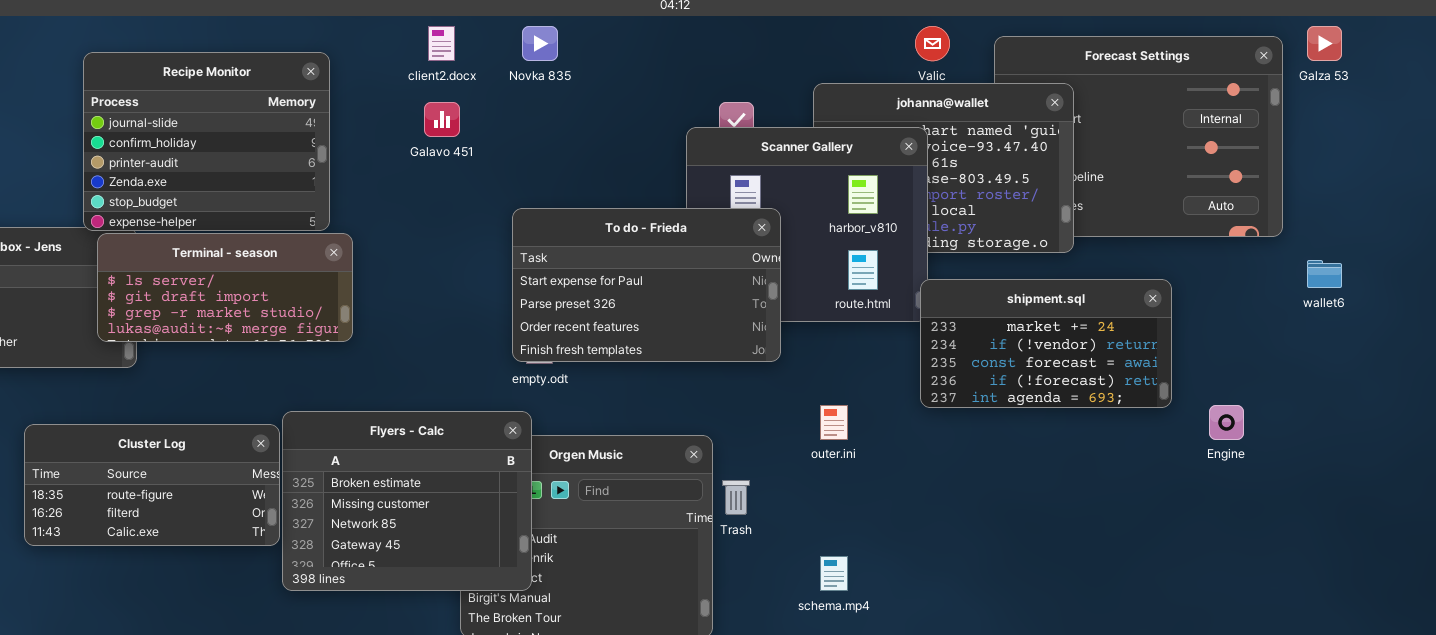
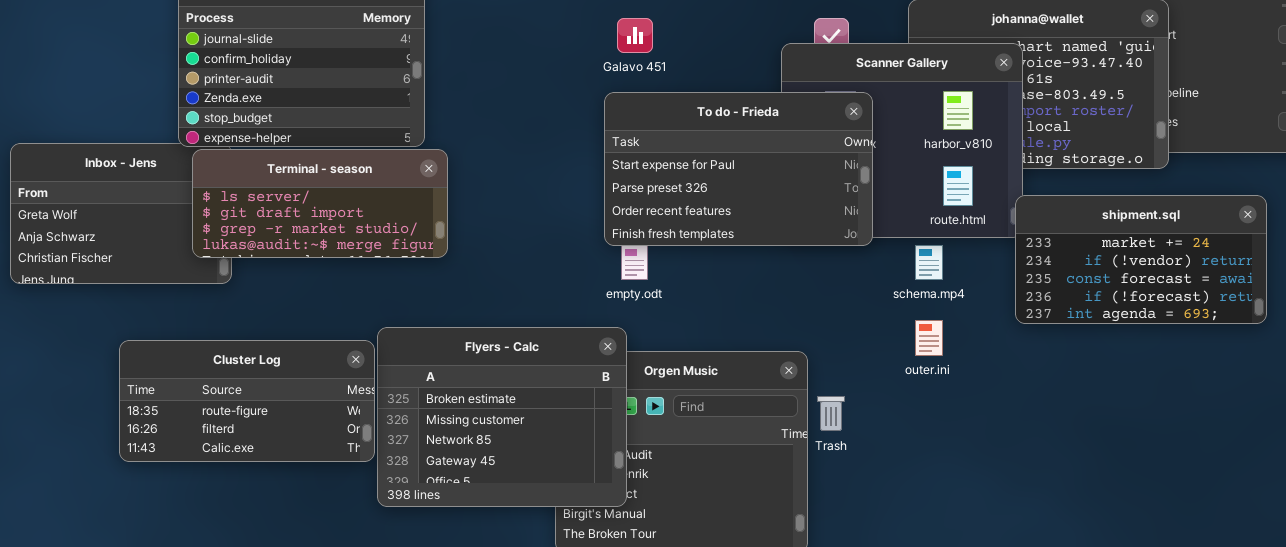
Galavo 451: [424,102,460,137] -> [617,18,653,53], moved
To do - Frieda: [512,208,781,362] -> [604,92,873,246], moved
schema.mp4: [820,556,848,591] -> [915,245,943,280], moved

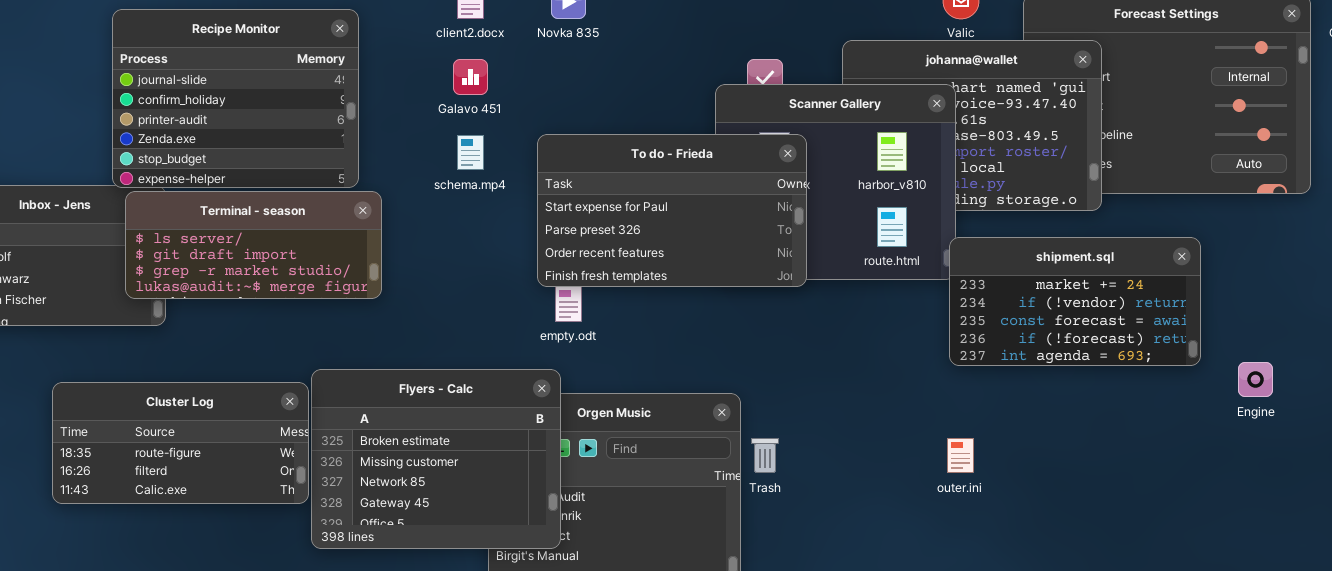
Galavo 451: [617,18,653,53] -> [453,59,488,95], moved
schema.mp4: [915,245,943,280] -> [457,135,484,170], moved
outer.ini: [915,320,943,356] -> [947,438,974,473], moved

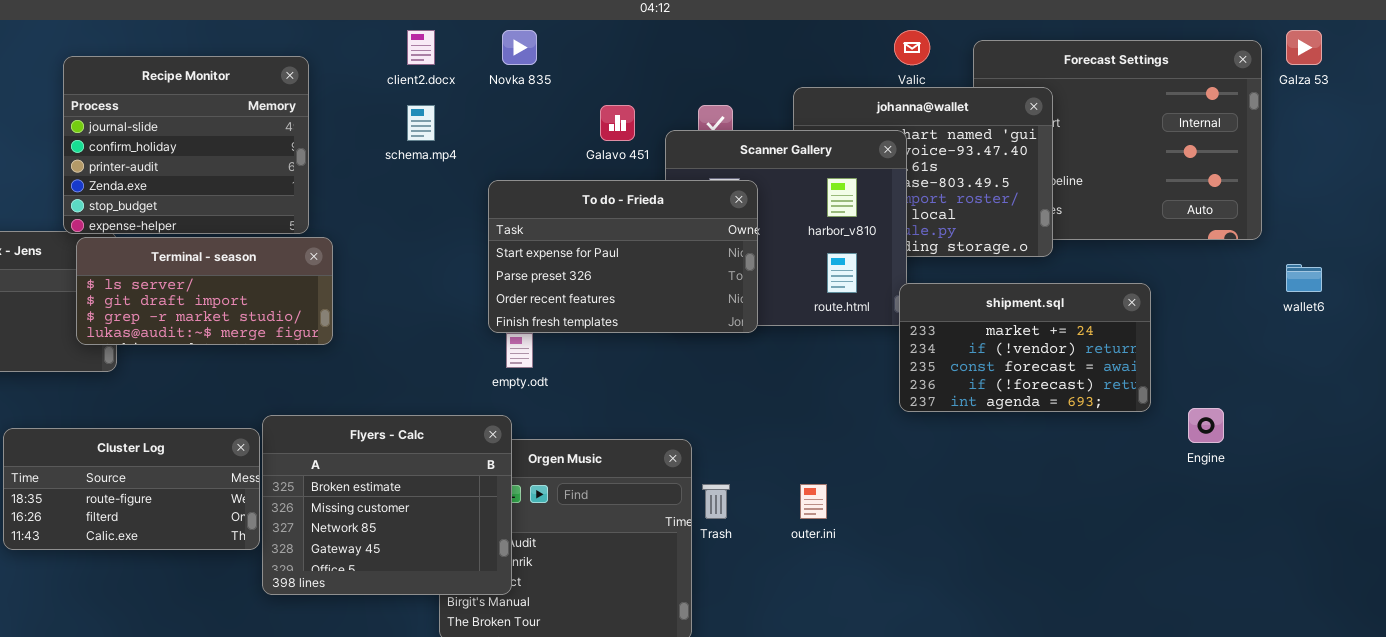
Galavo 451: [453,59,488,95] -> [600,105,635,141], moved
schema.mp4: [457,135,484,170] -> [407,105,435,141], moved
outer.ini: [947,438,974,473] -> [800,484,827,519], moved

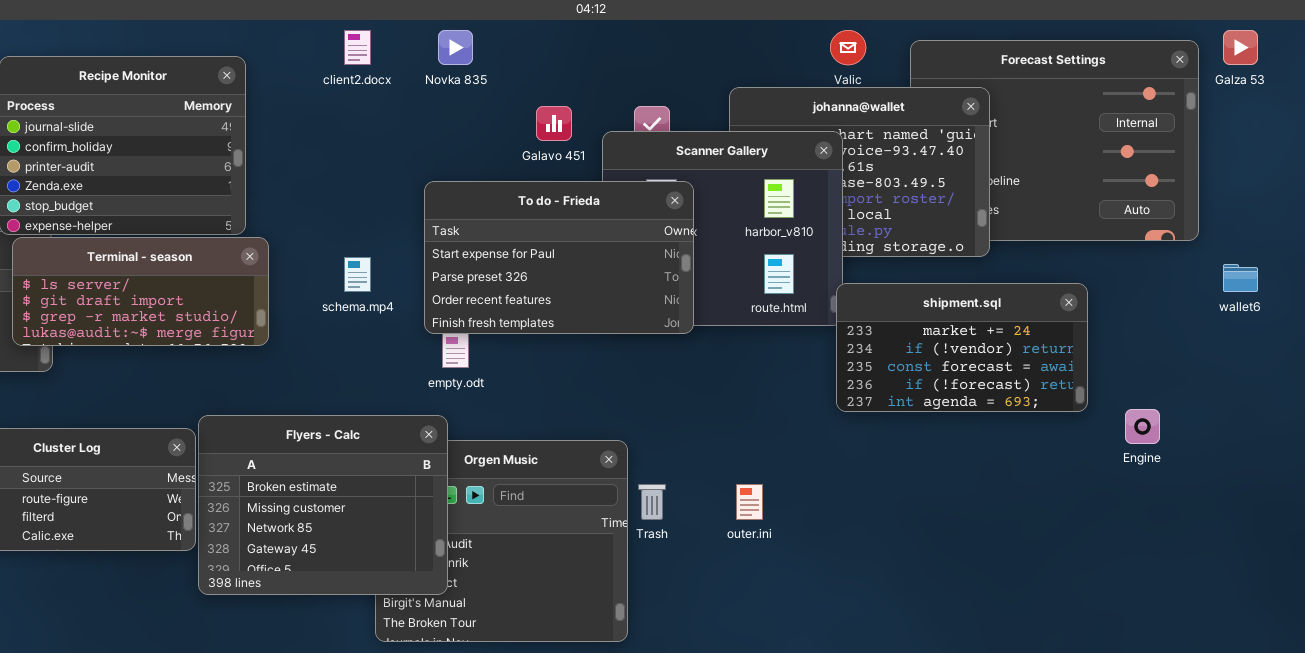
schema.mp4: [407,105,435,141] -> [344,257,371,292], moved

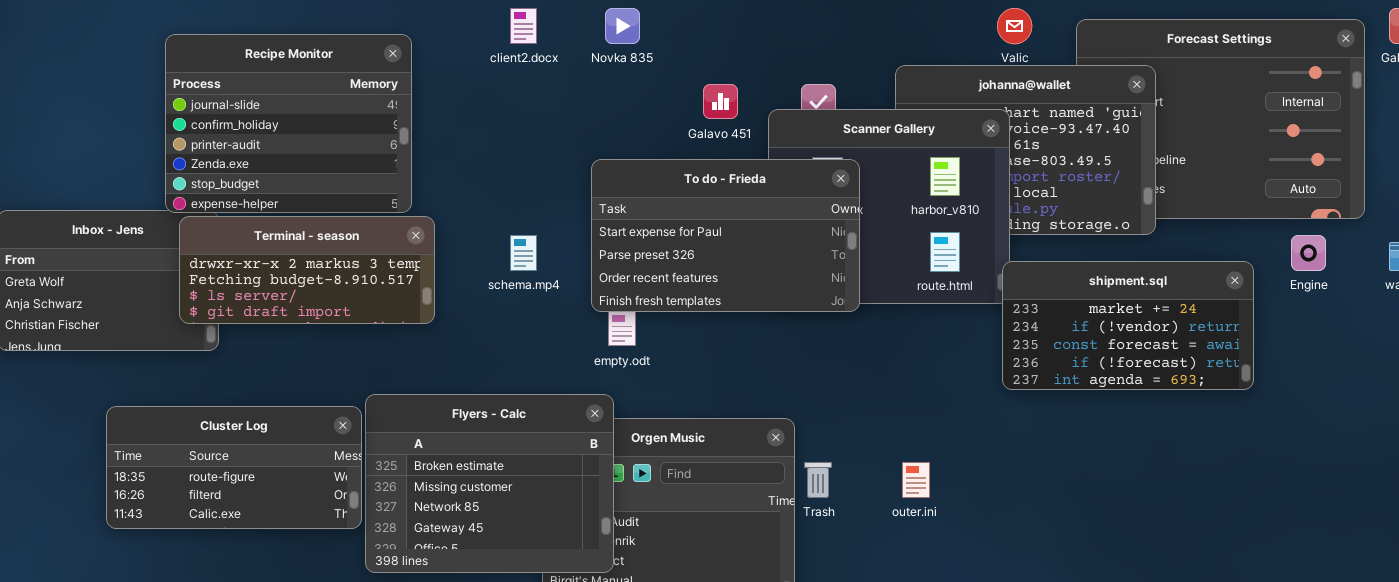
Terminal - season: [12,237,269,346] -> [179,216,435,324], scrolled up 2 rows
Engine: [1125,409,1160,444] -> [1291,235,1326,271], moved

